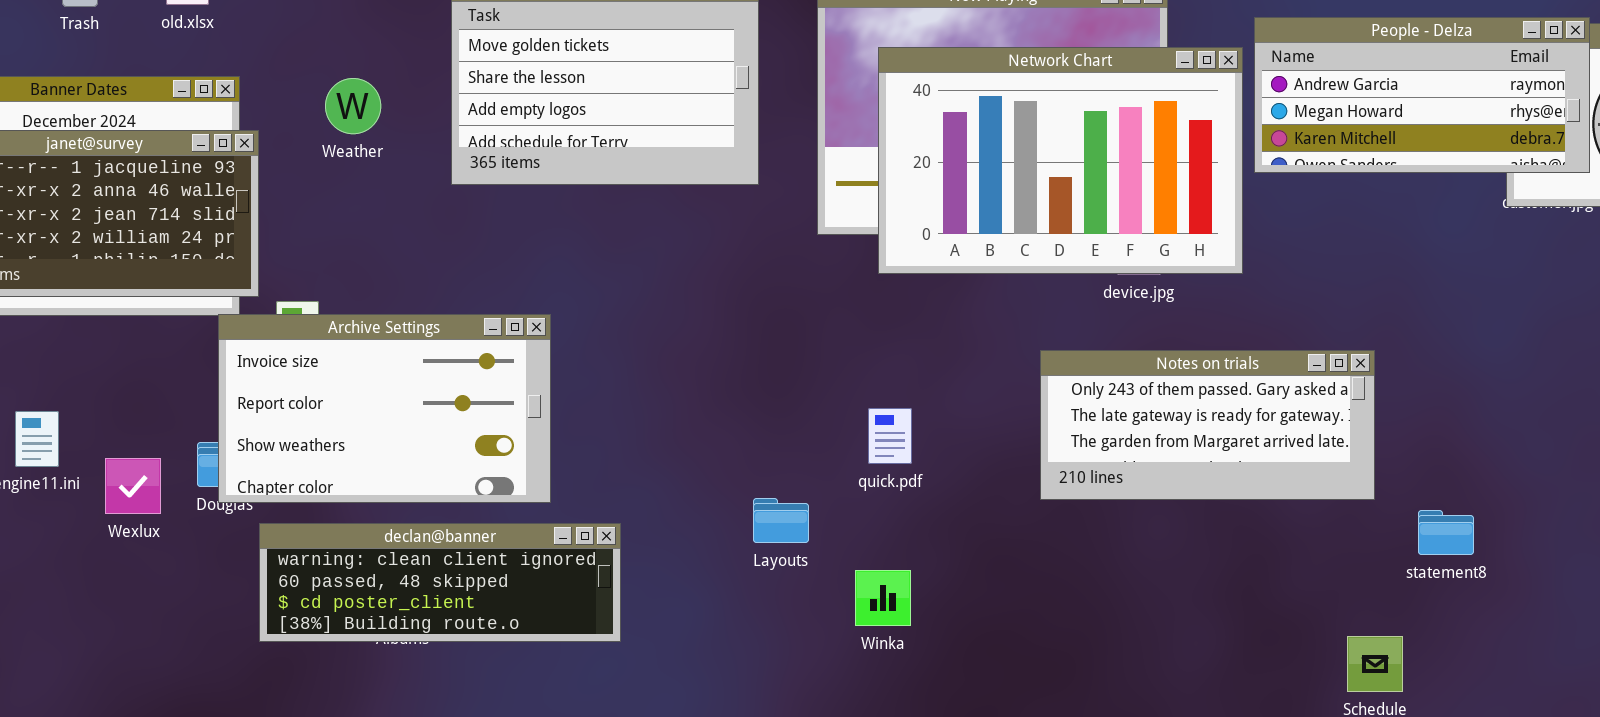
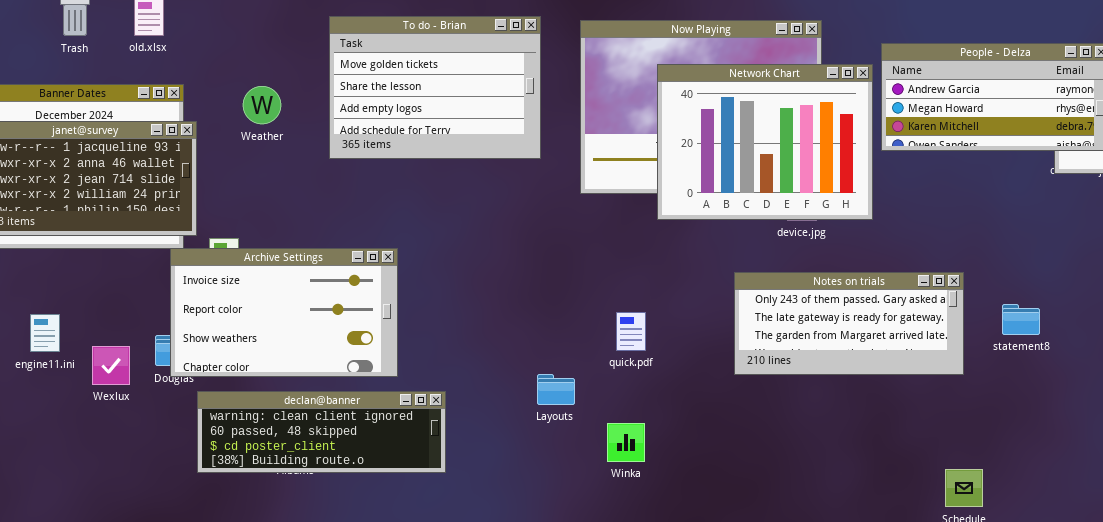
Network Chart: [878,47,1243,274] -> [657,64,873,220], resized
statement8: [1418,510,1474,555] -> [1002,304,1040,335], moved

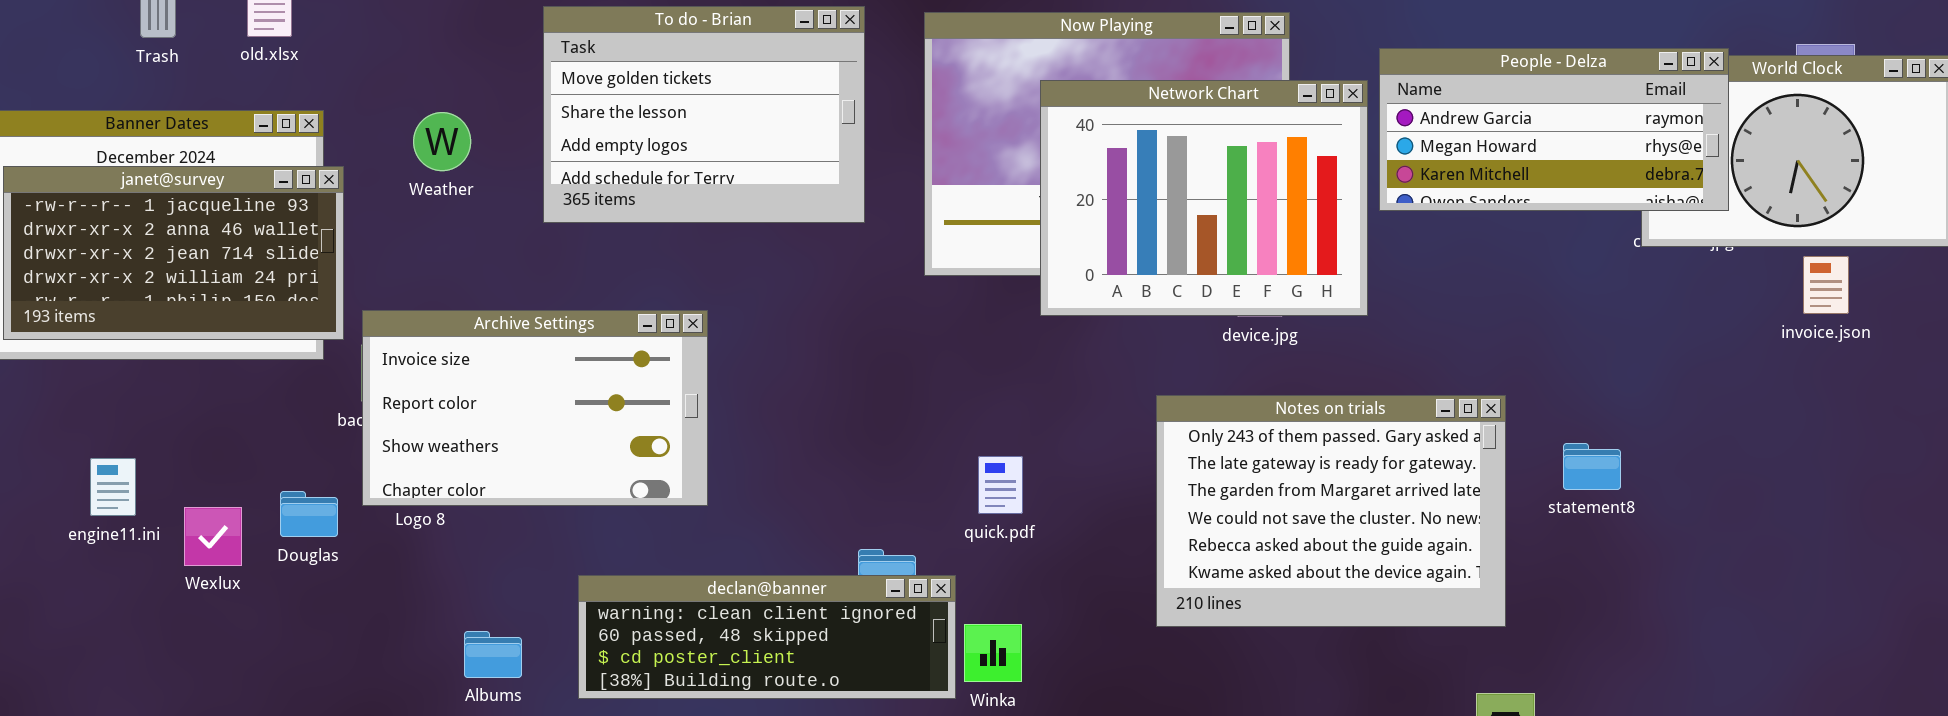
Archive Settings: [170,248,398,377] -> [362,310,708,506], moved
Notes on trials: [734,272,964,375] -> [1156,395,1506,627], resized
declan@banner: [197,391,446,473] -> [578,575,956,699], moved

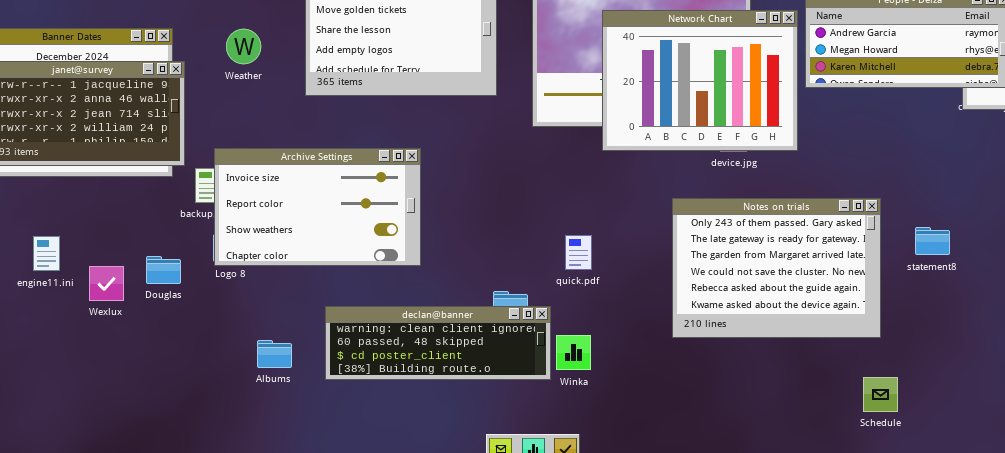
Archive Settings: [362,310,708,506] -> [214,148,421,266], moved

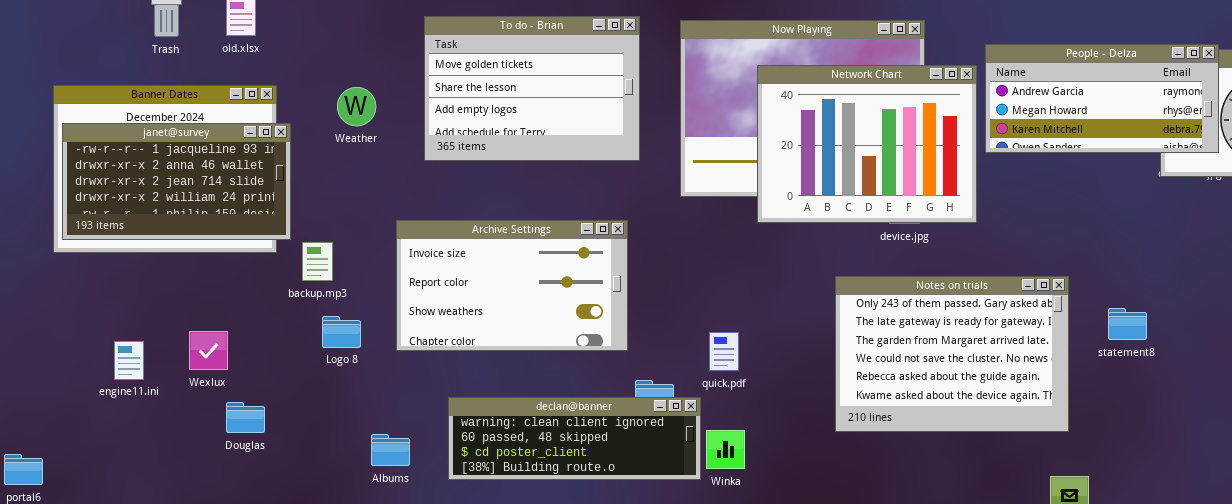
Archive Settings: [214,148,421,266] -> [396,220,628,351], moved
quick.pdf: [565,235,592,270] -> [709,332,739,371], moved
engine11.ini: [33,236,60,271] -> [114,341,144,380], moved
Douglas: [146,256,181,284] -> [226,402,265,433], moved
Wexlux: [89,266,124,301] -> [189,331,228,370], moved

